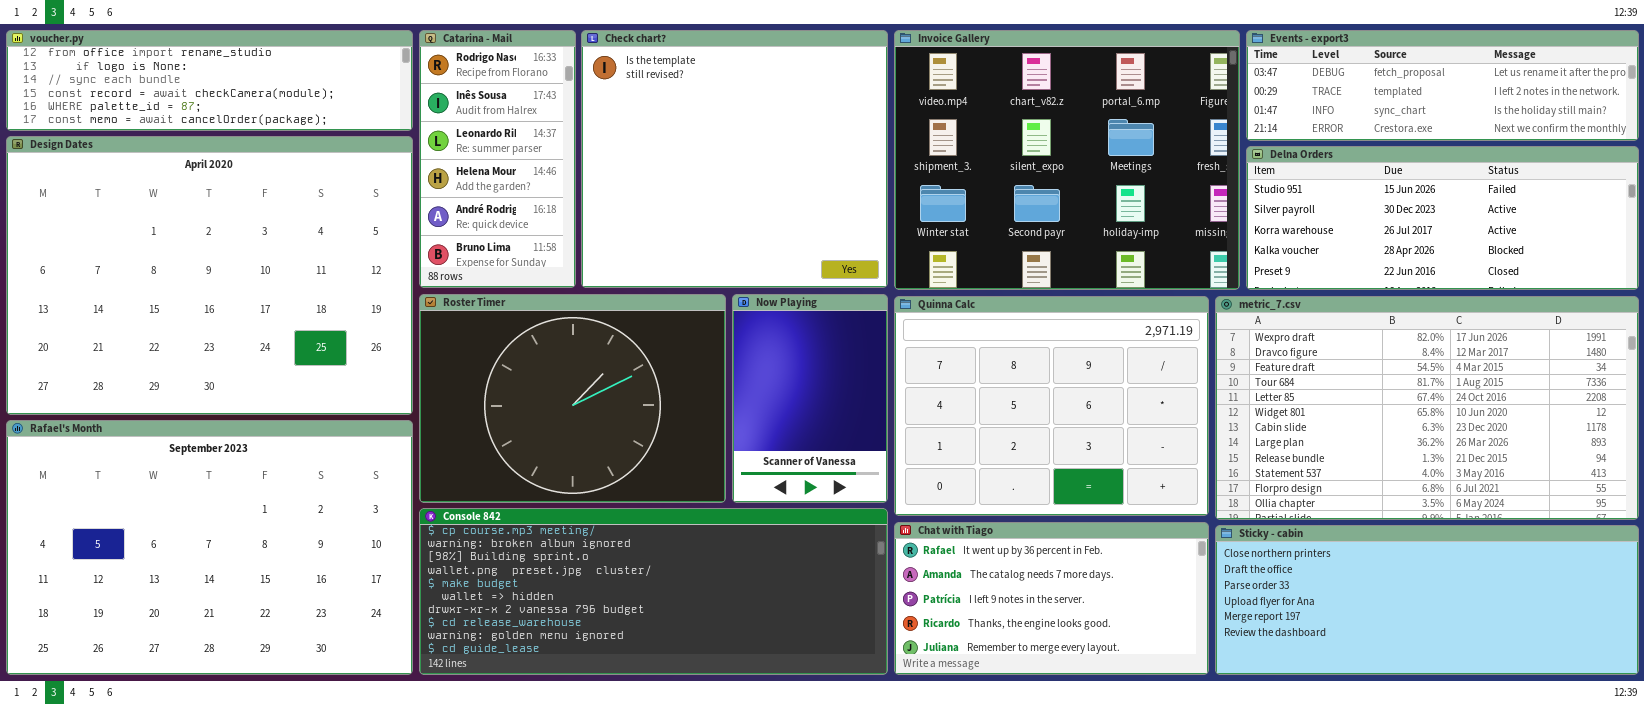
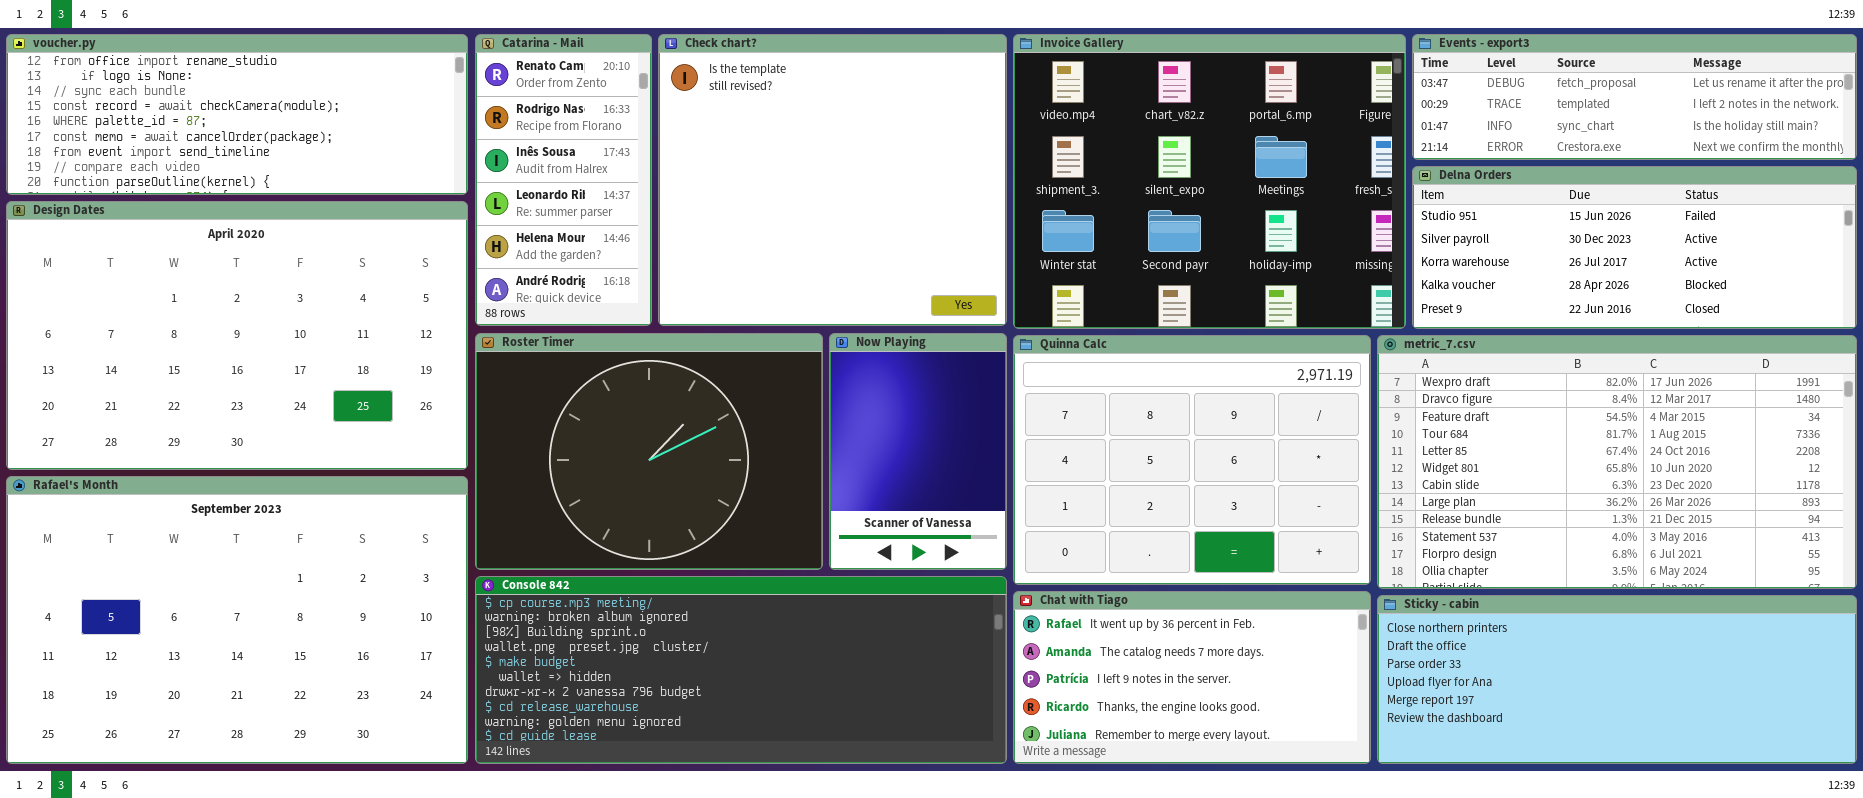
voucher.py: [6,30,413,131] -> [6,34,468,195], resized
Catarina - Mail: [419,30,576,288] -> [475,34,652,326], scrolled up 1 row
Design Dates: [6,136,413,415] -> [6,201,468,470], resized

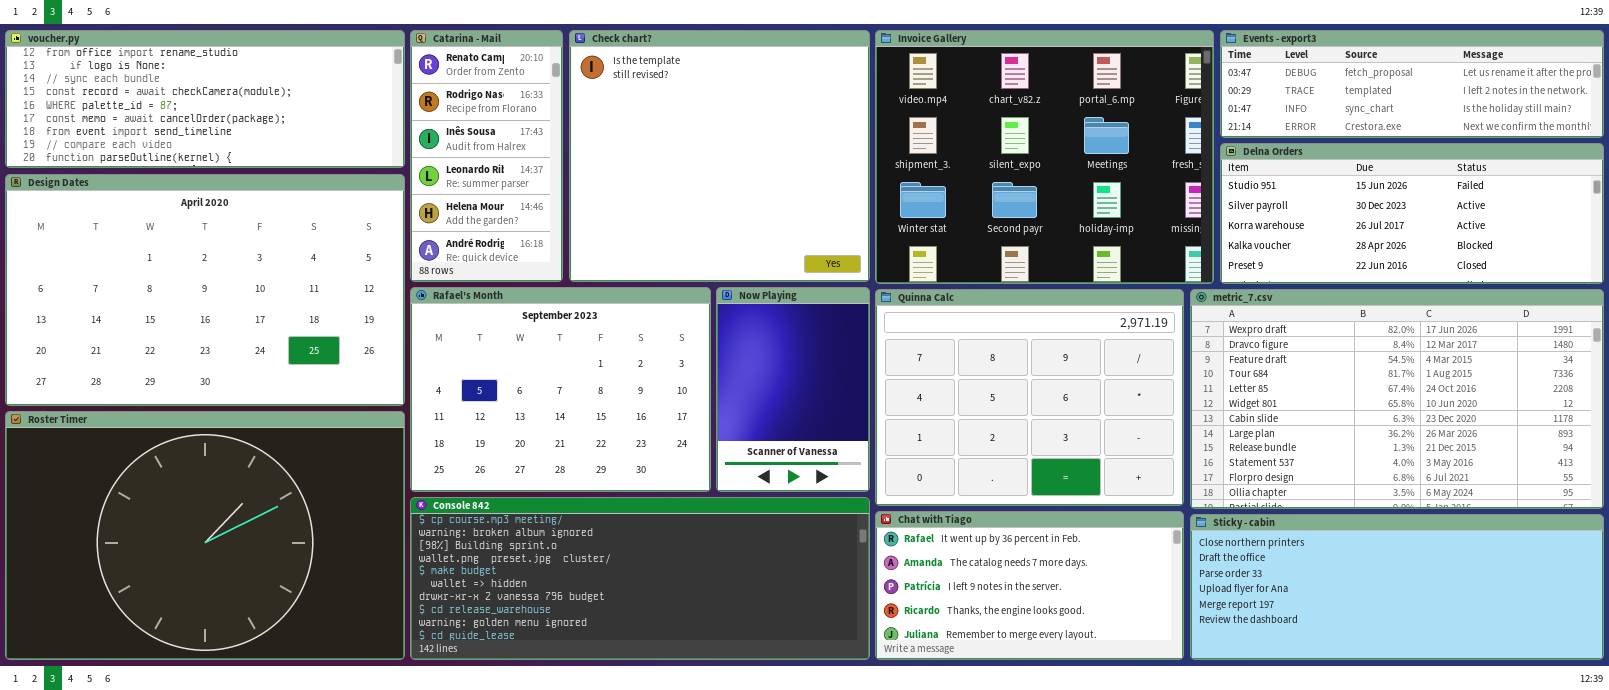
Roster Timer: [475,333,823,570] -> [5,411,405,660], moved, resized
Rafael's Month: [6,476,468,764] -> [410,287,711,492], moved, resized

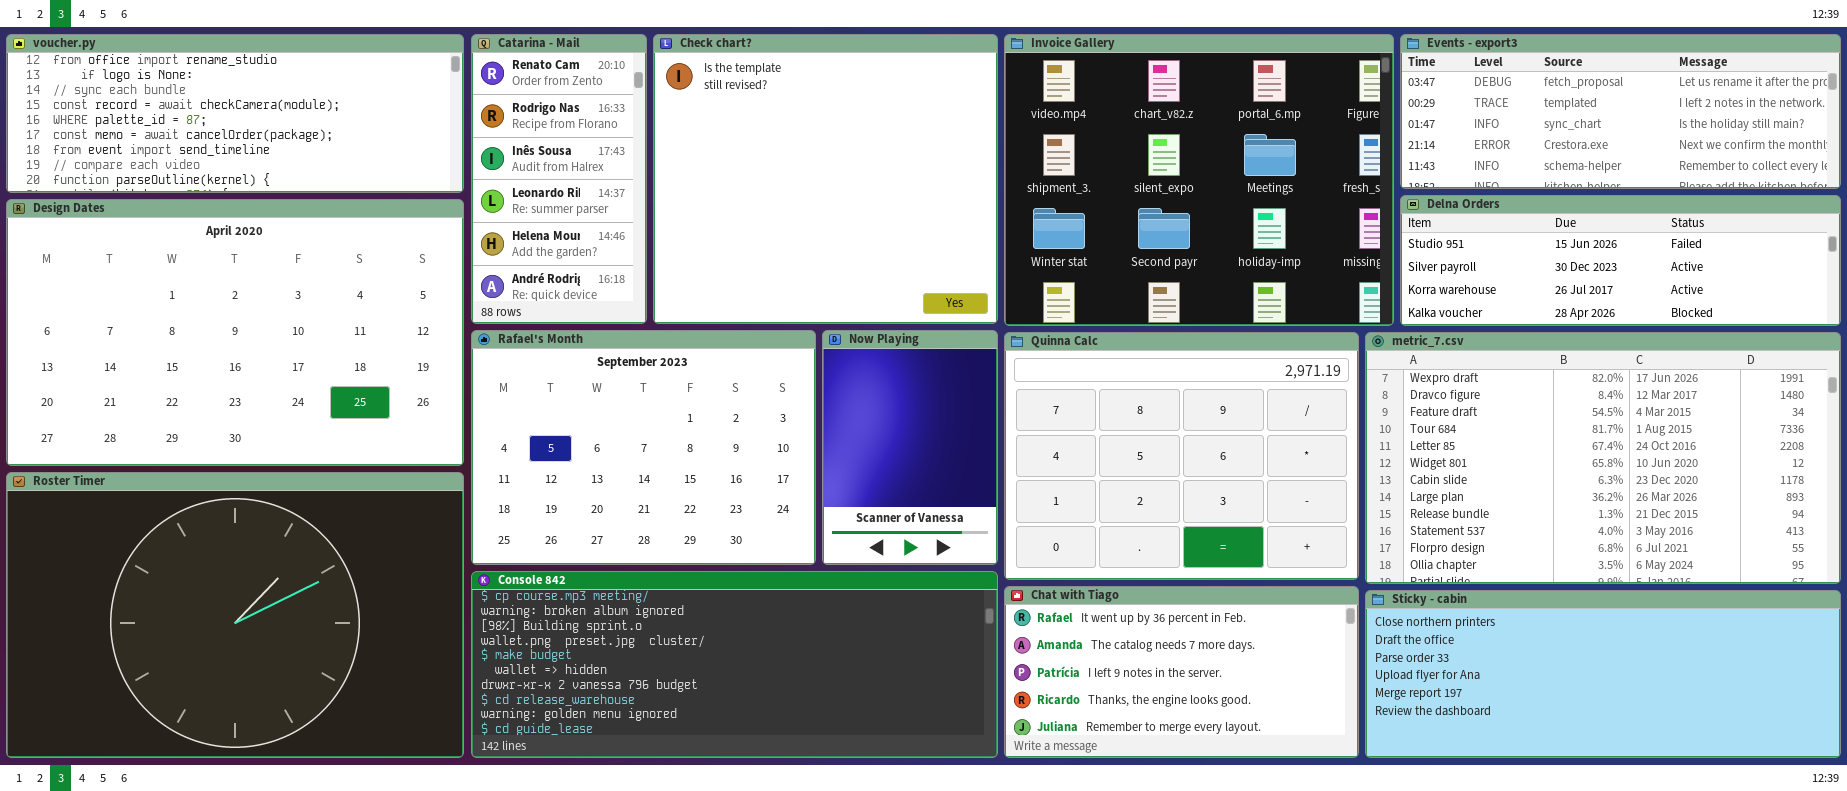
Events - export3: [1220,30,1604,138] -> [1400,34,1841,189], resized
Delna Orders: [1220,143,1604,284] -> [1400,195,1841,326], resized

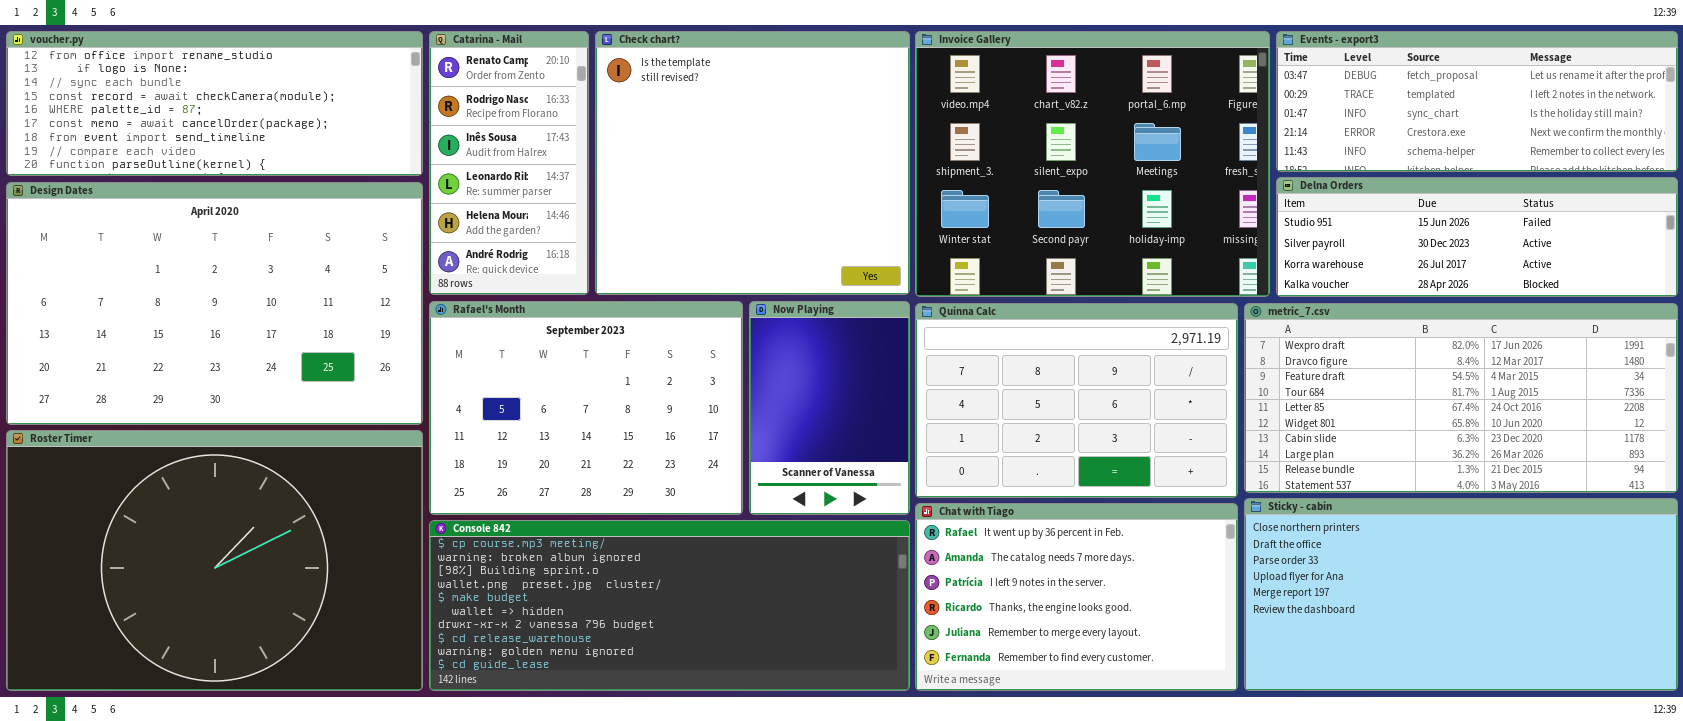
Quinna Calc: [1004,332,1359,580] -> [915,303,1238,498], resized
metric_7.csv: [1365,332,1841,584] -> [1244,303,1678,493], resized
Chat with Tiago: [1004,586,1359,758] -> [915,503,1238,691], resized
Sticky - cabin: [1365,590,1841,758] -> [1244,498,1678,691], resized

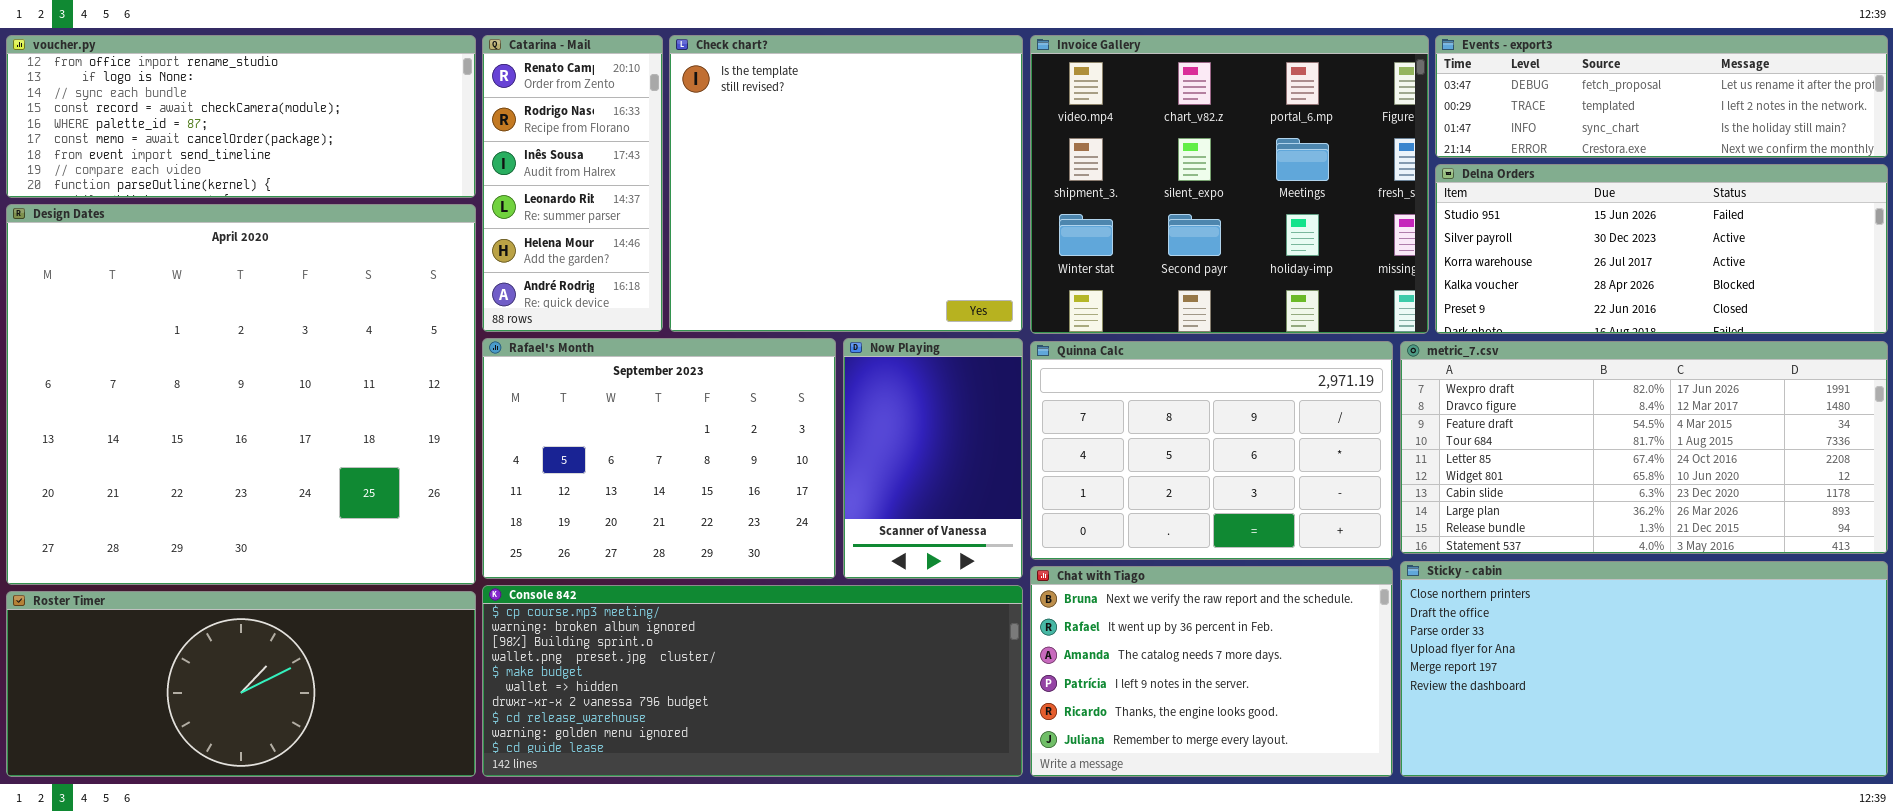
Events - export3: [1276,31,1678,172] -> [1435,35,1888,158], resized
Delna Orders: [1276,177,1678,297] -> [1435,164,1888,334], resized
Design Dates: [6,182,423,425] -> [6,204,476,585], resized
Roster Timer: [6,430,423,691] -> [6,591,476,777], resized
Chat with Tiago: [915,503,1238,691] -> [1030,566,1393,777], scrolled up 1 row

